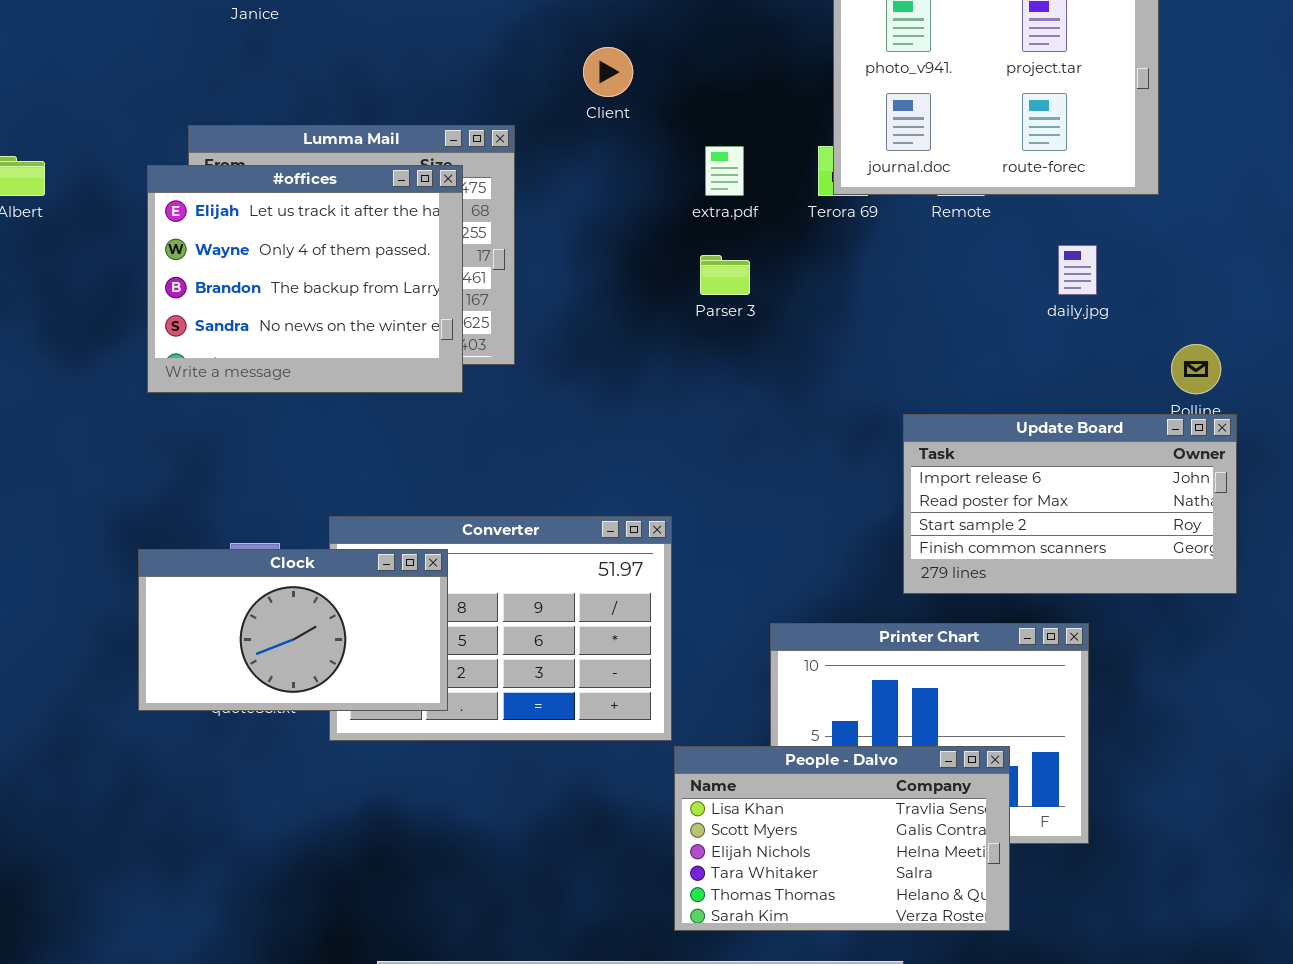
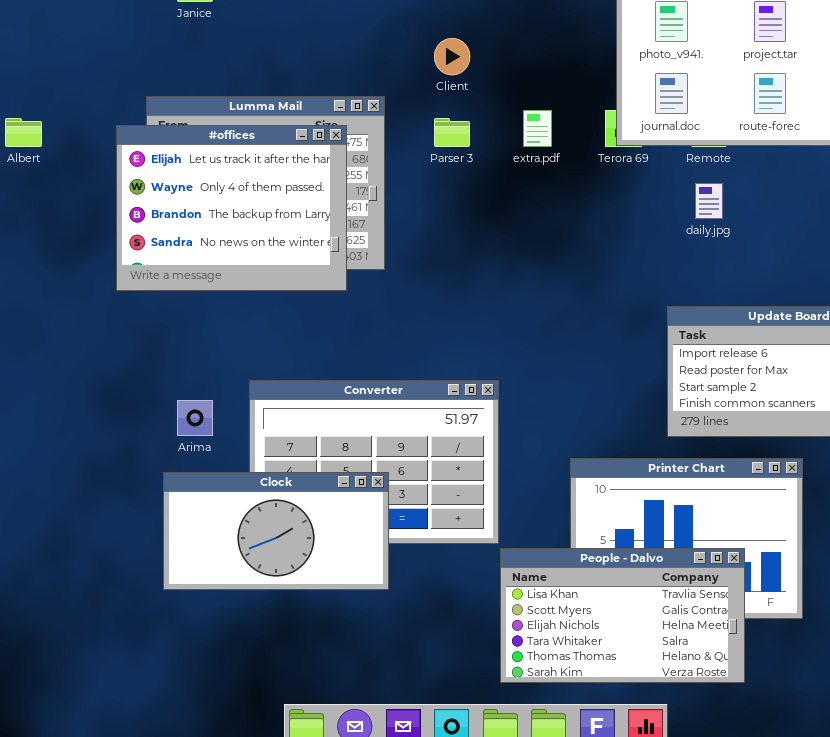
daily.jpg: [1058,245,1097,295] -> [695,183,723,219], moved
Parser 3: [700,255,750,295] -> [434,118,470,147], moved
Clock: [138,549,448,711] -> [163,472,389,590], moved

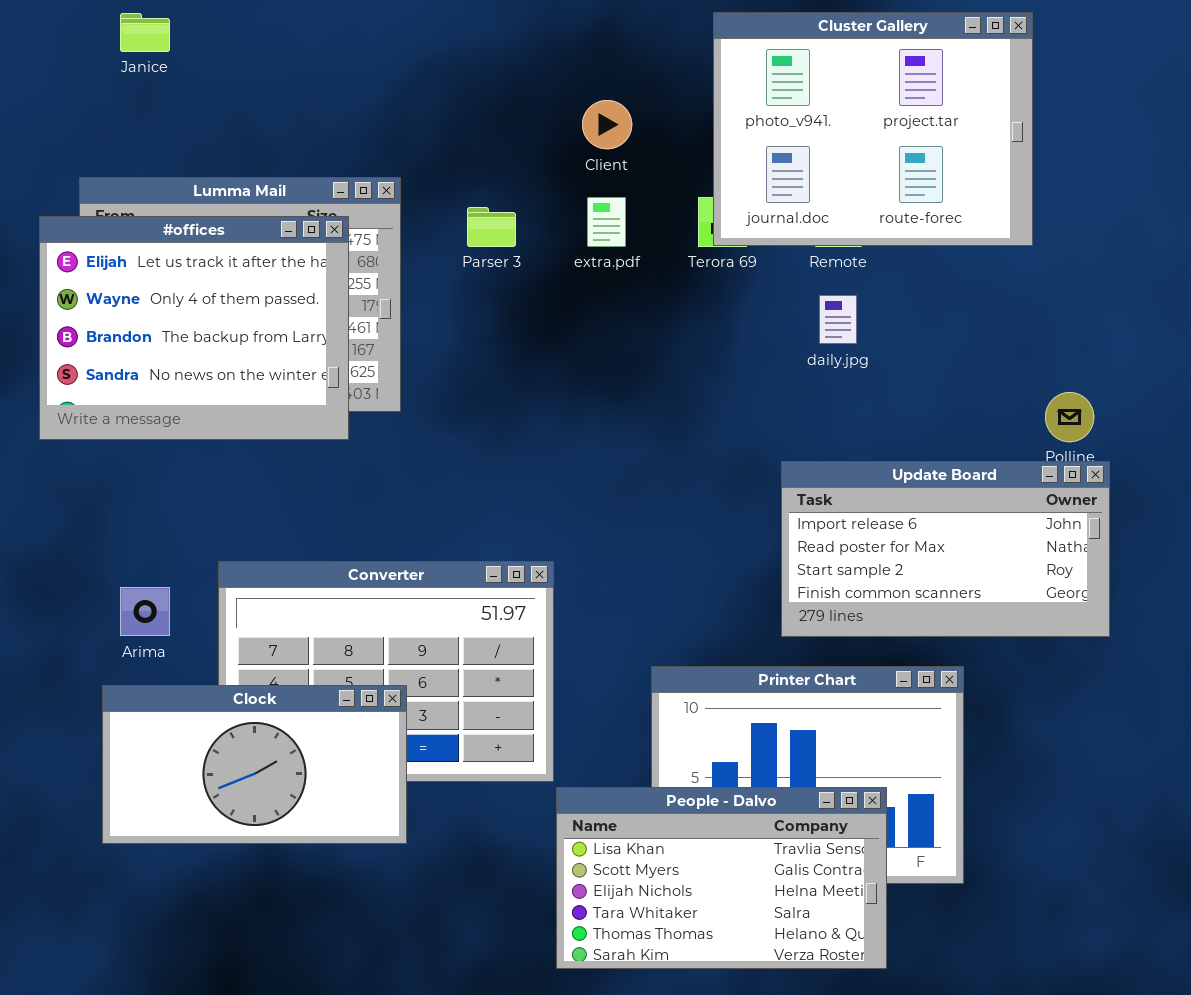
Client: [434,38,470,75] -> [582,100,632,149], moved

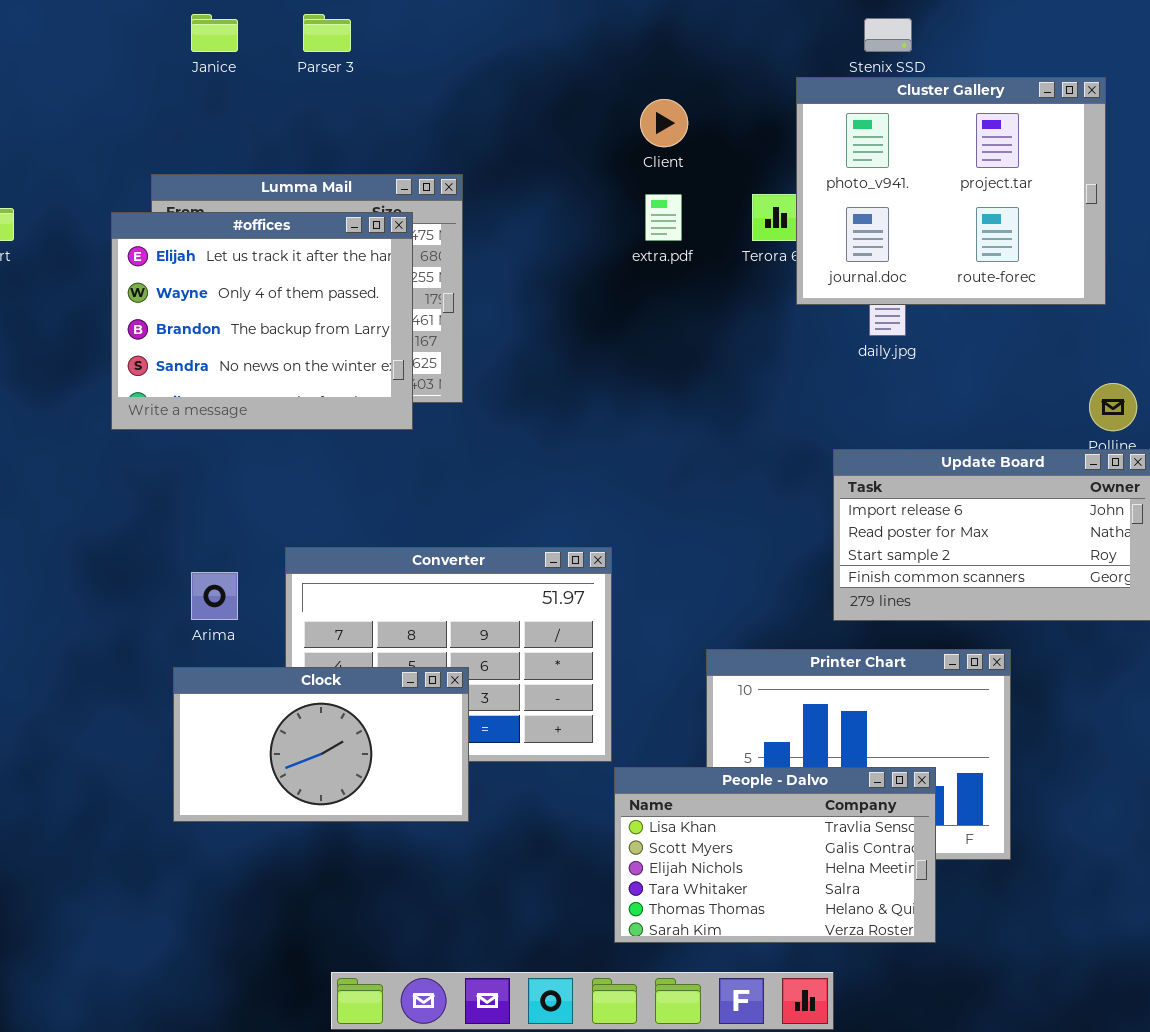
Cluster Gallery: [713,12,1033,246] -> [796,77,1106,305], moved
Parser 3: [467,207,516,247] -> [303,14,351,52], moved

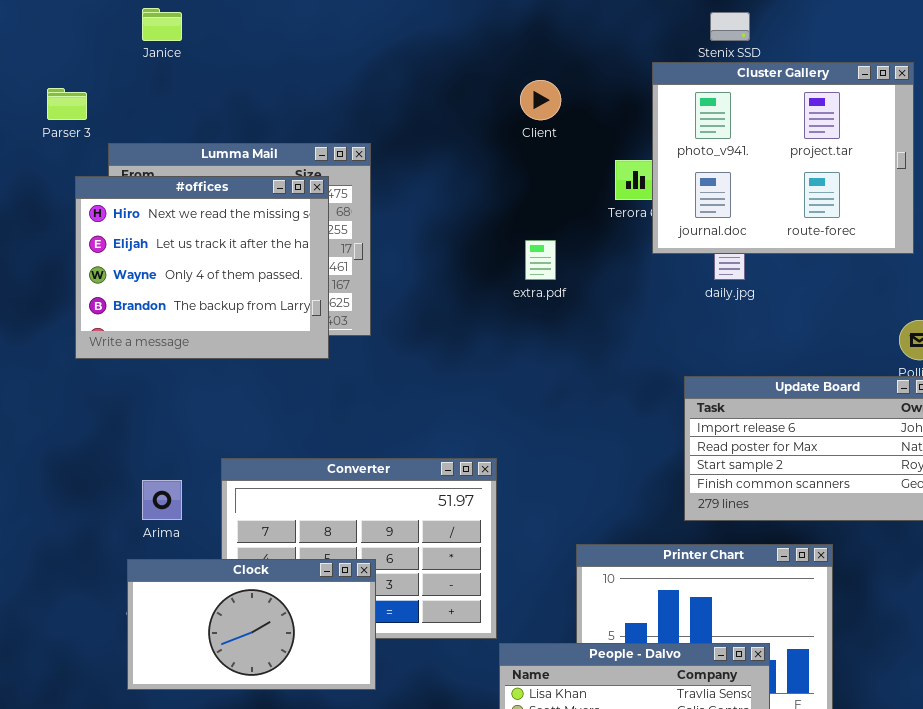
Parser 3: [303,14,351,52] -> [47,88,87,120], moved
extra.pdf: [645,194,682,241] -> [525,240,556,280], moved
#offices: [111,212,413,430] -> [75,176,329,359], scrolled up 1 row

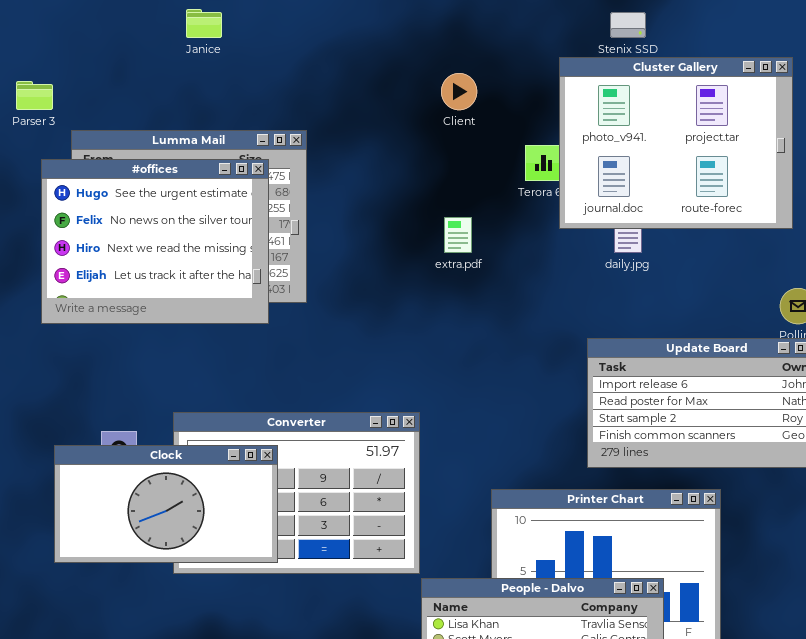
Janice: [142,8,182,41] -> [186,9,222,38], moved
#offices: [75,176,329,359] -> [41,159,269,324], scrolled up 2 rows
Clock: [127,559,376,690] -> [54,445,278,563], moved

